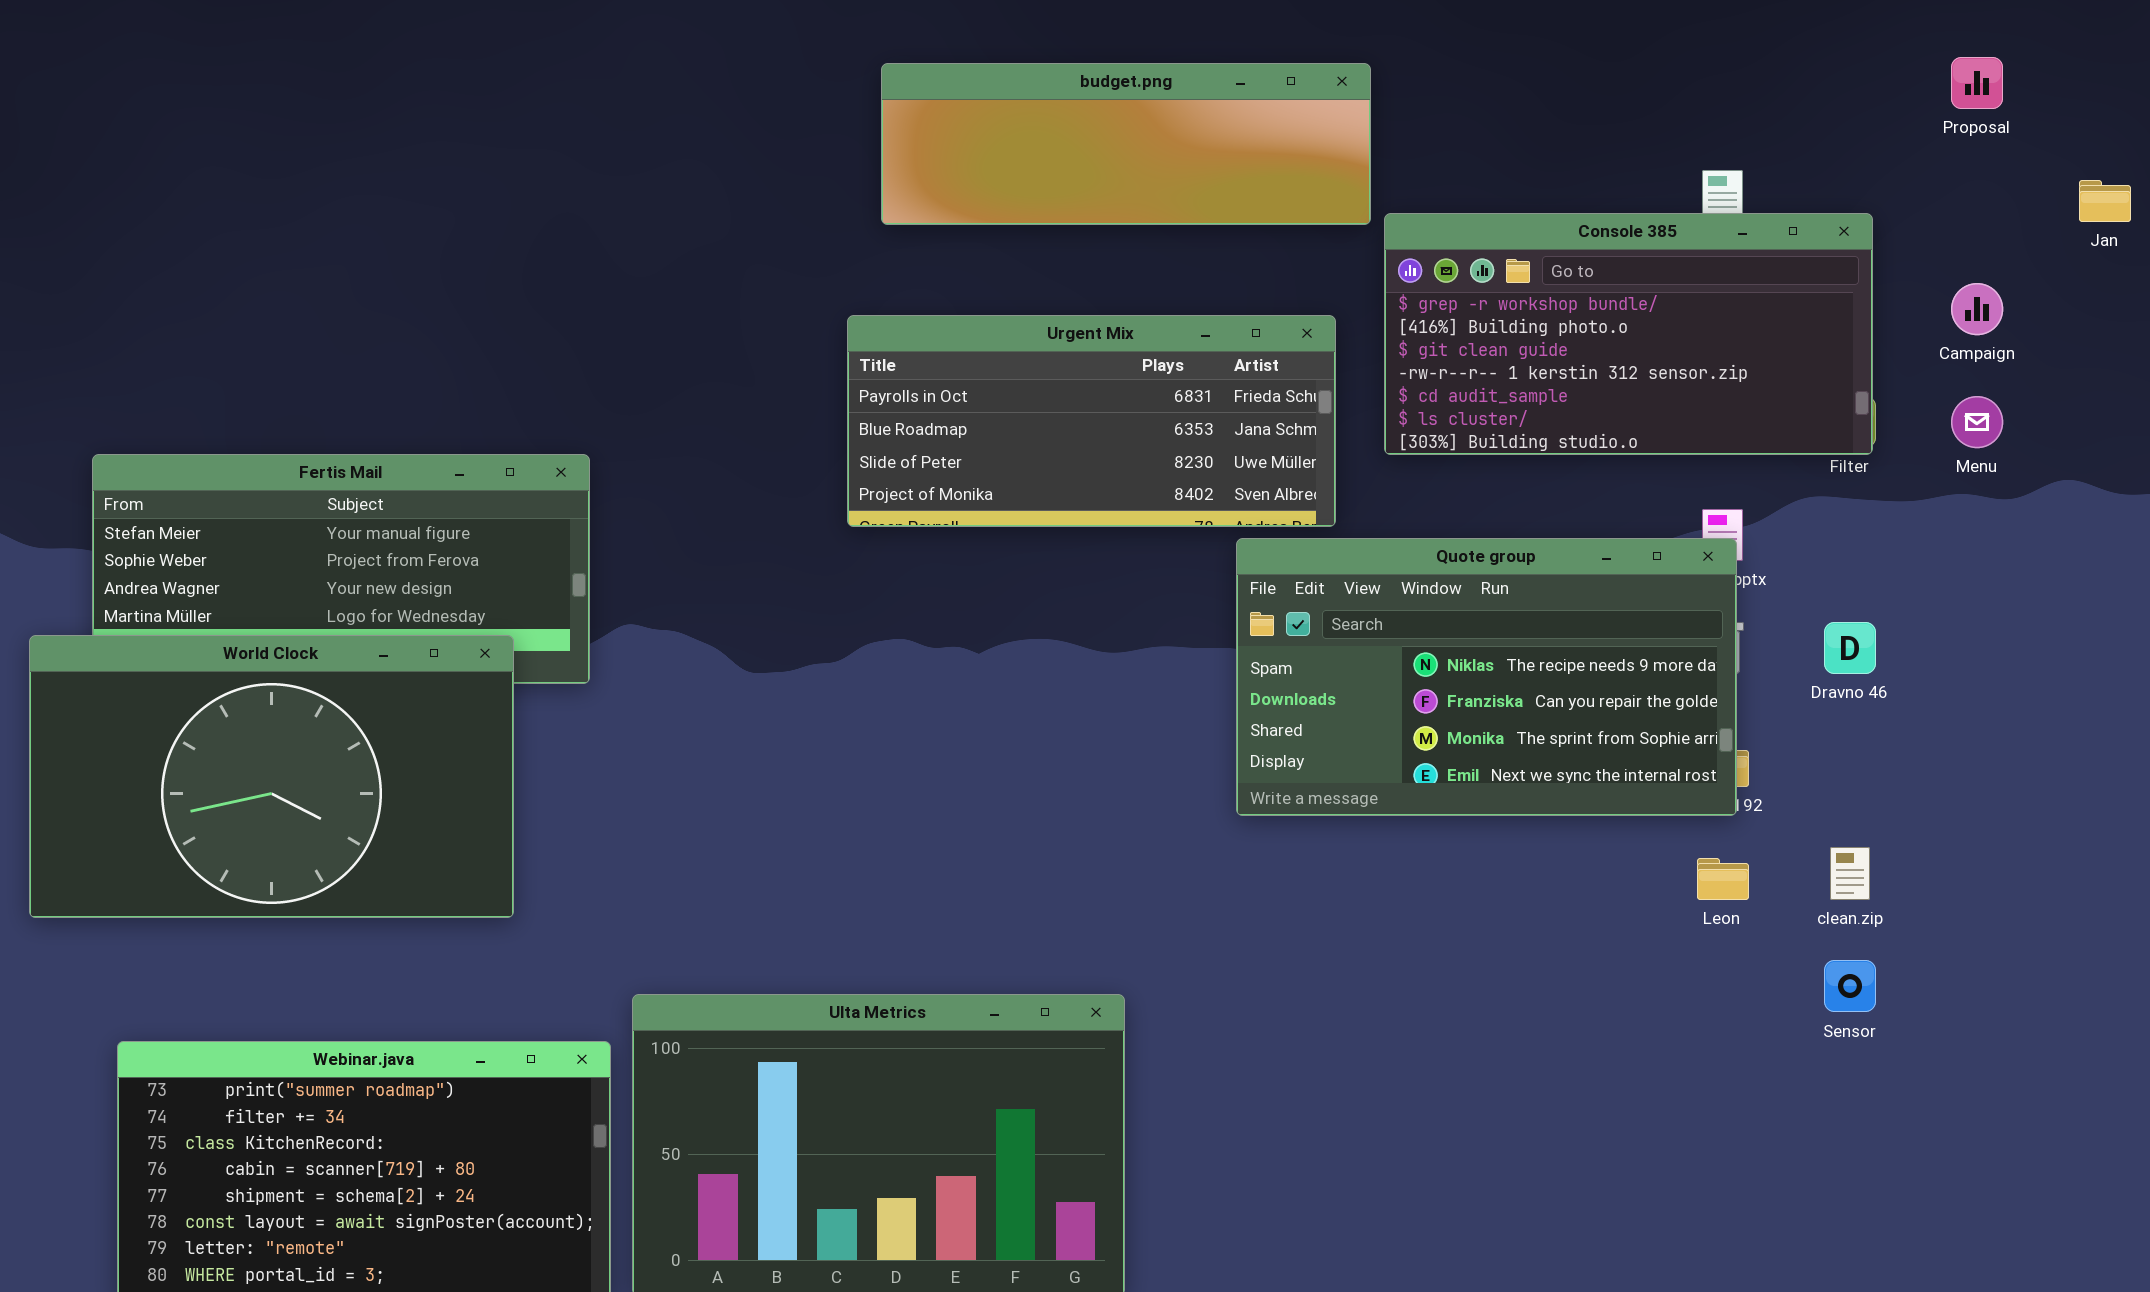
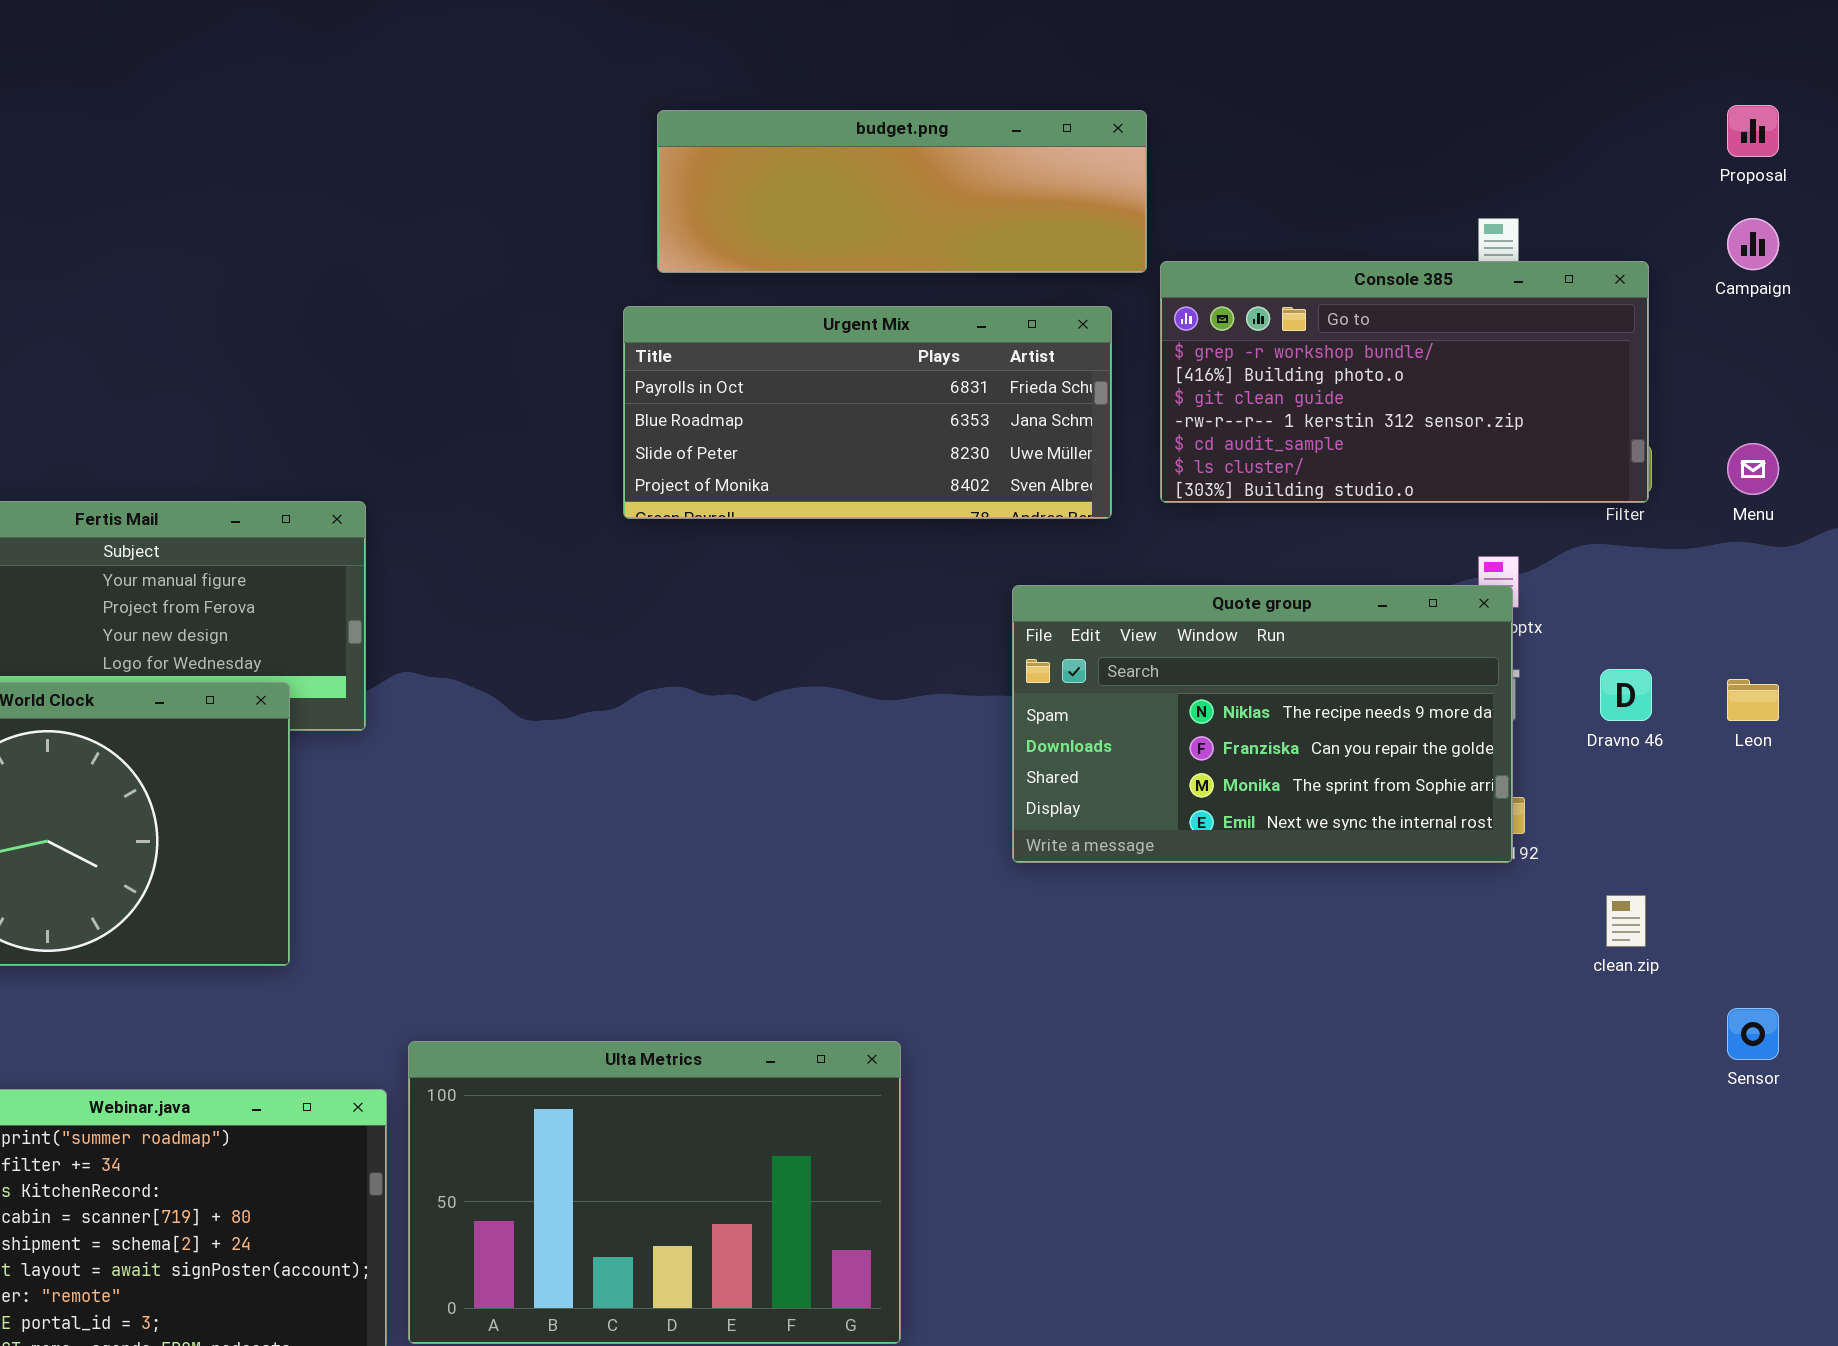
Campaign: [1951,283,2003,335] -> [1727,218,1779,270], moved
Urgent Mix: [847,315,1336,527] -> [623,306,1112,519], moved
Leon: [1697,858,1749,900] -> [1727,679,1779,721], moved
Sensor: [1824,960,1876,1012] -> [1727,1008,1779,1060], moved

